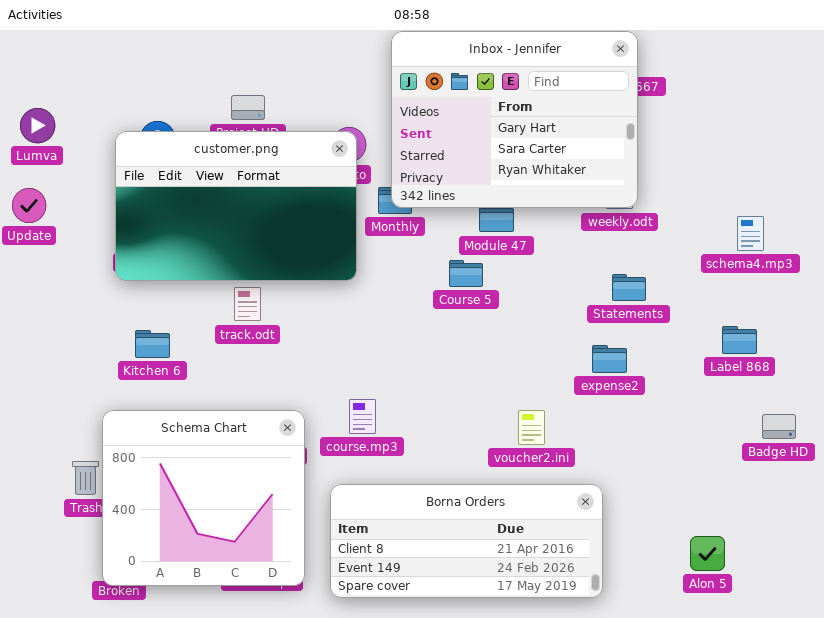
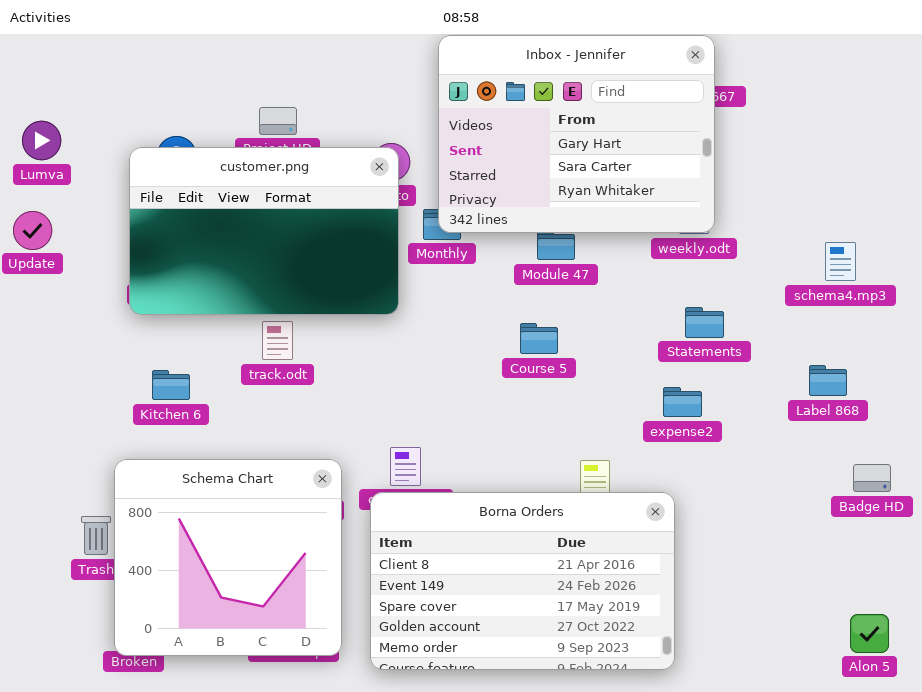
Course 5: [449,260,483,287] -> [520,323,558,354], moved
Borna Orders: [330,484,603,598] -> [370,492,675,670], resized
Alon 5: [690,536,725,571] -> [850,614,889,653], moved

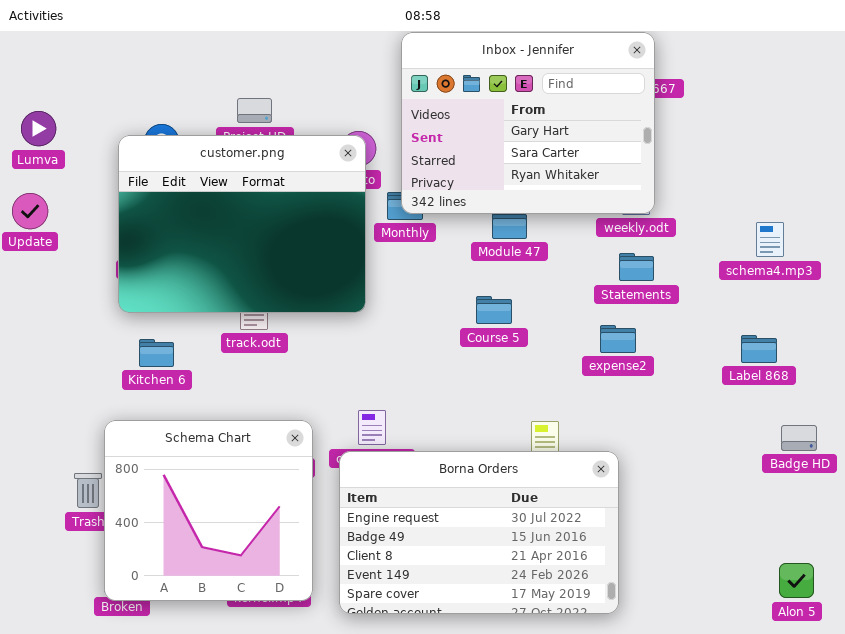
customer.png: [129,147,399,315] -> [118,135,366,313], resized
Statements: [685,307,724,338] -> [619,253,654,281], moved
expense2: [663,387,702,417] -> [600,325,636,353], moved
Borna Orders: [370,492,675,670] -> [339,451,619,614], scrolled up 2 rows

